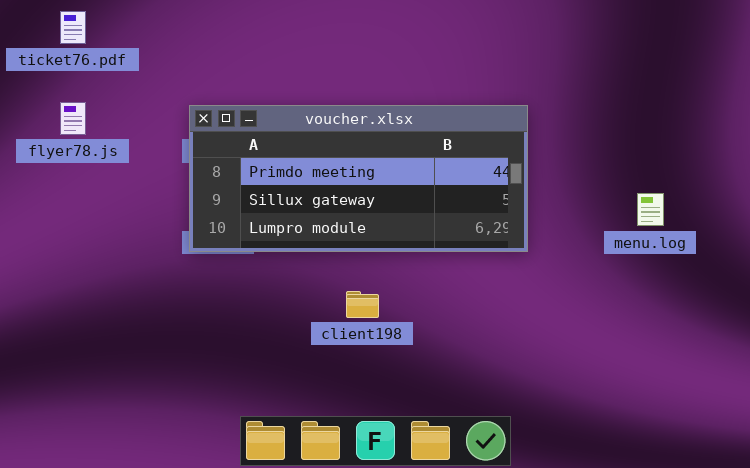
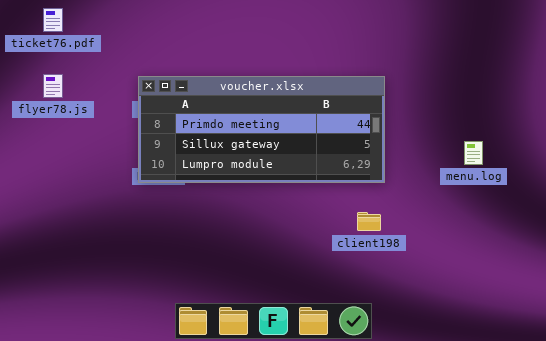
client198: [346,291,379,318] -> [357,212,381,231], moved

